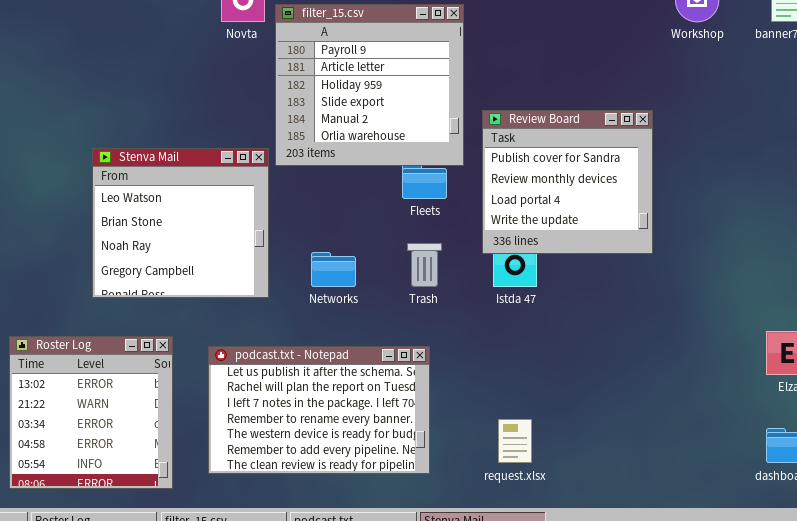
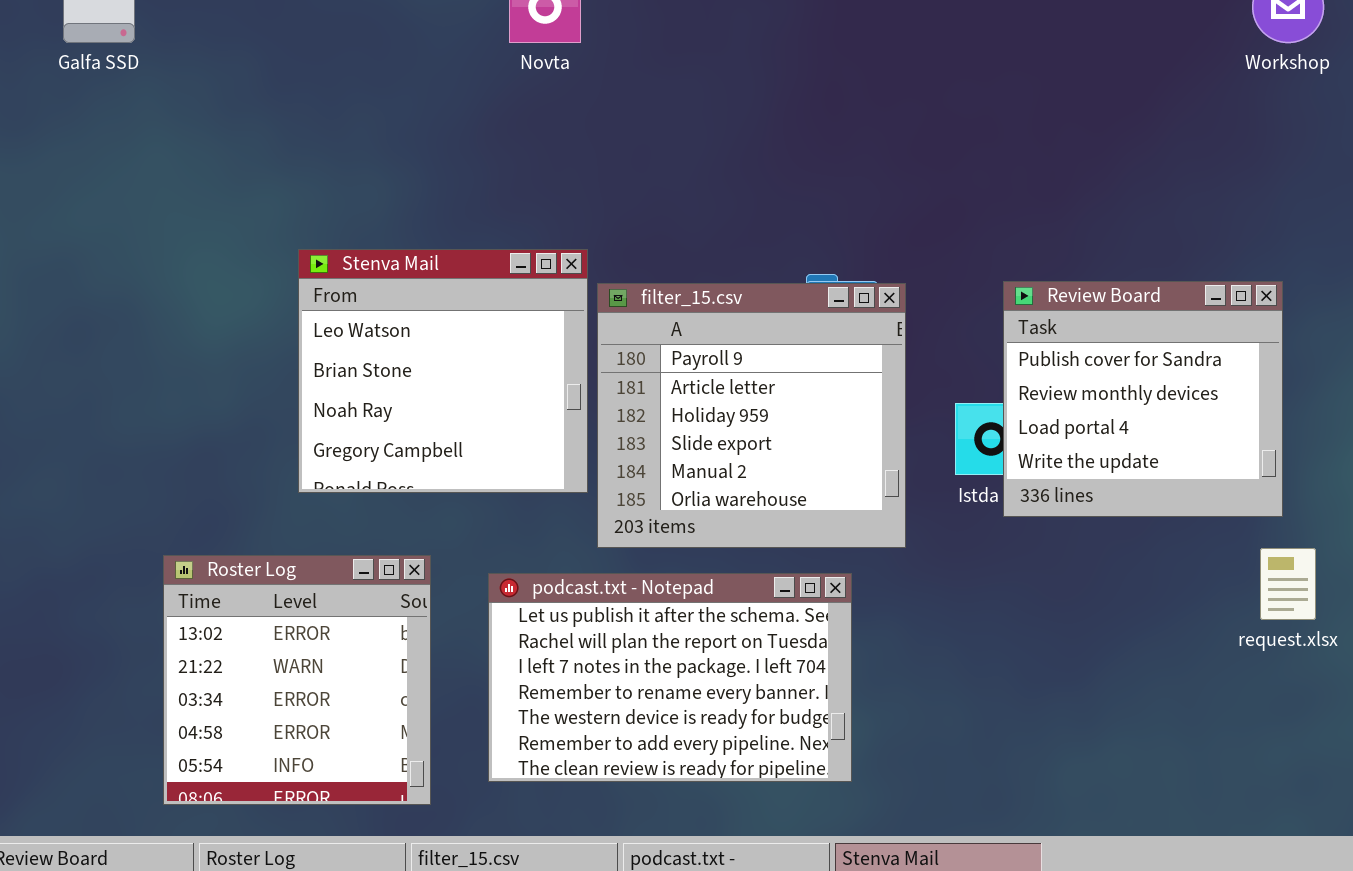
filter_15.csv: [275,4,464,166] -> [597,283,906,548], moved
Review Board: [482,110,653,254] -> [1003,281,1283,517], moved
request.xlsx: [498,419,532,463] -> [1260,548,1316,620], moved

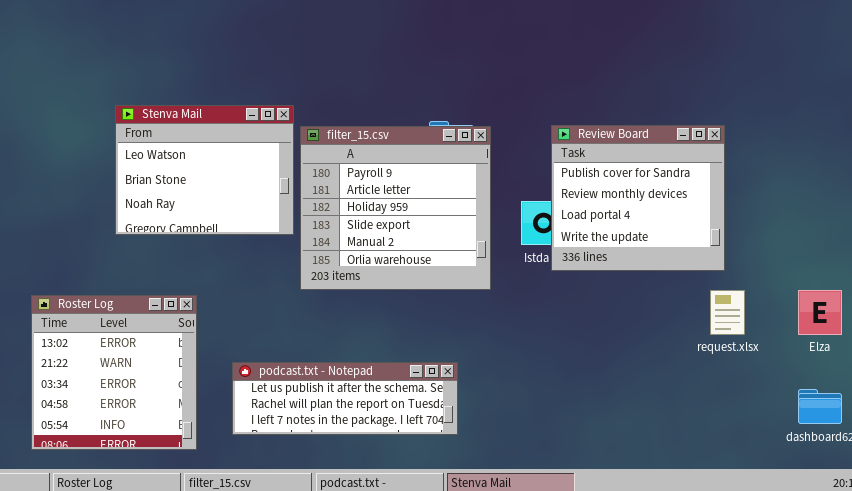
Stenva Mail: [298,249,588,493] -> [115,105,294,235], resized
podcast.txt - Notepad: [488,573,852,782] -> [232,362,458,435], resized

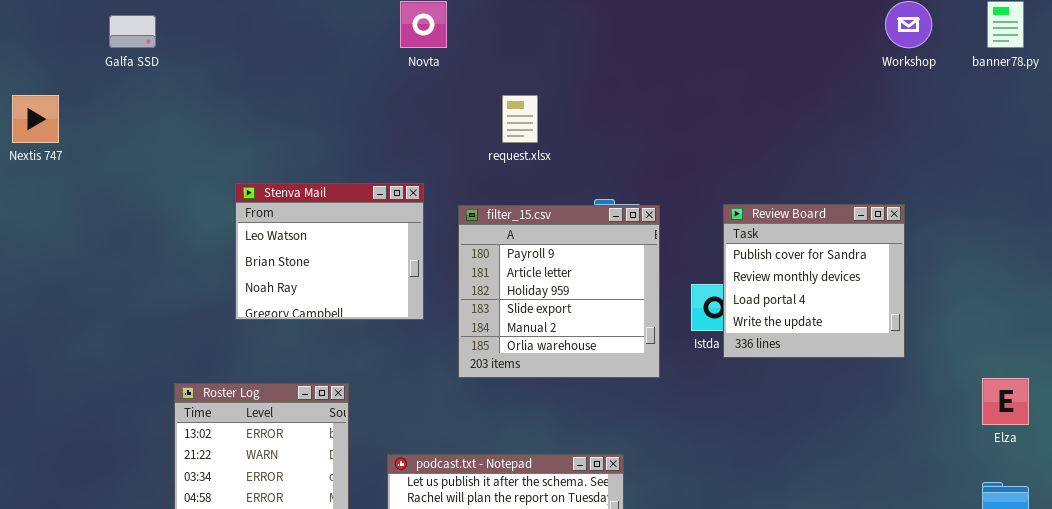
Stenva Mail: [115,105,294,235] -> [235,183,424,320], moved
request.xlsx: [710,290,745,335] -> [502,95,538,143], moved

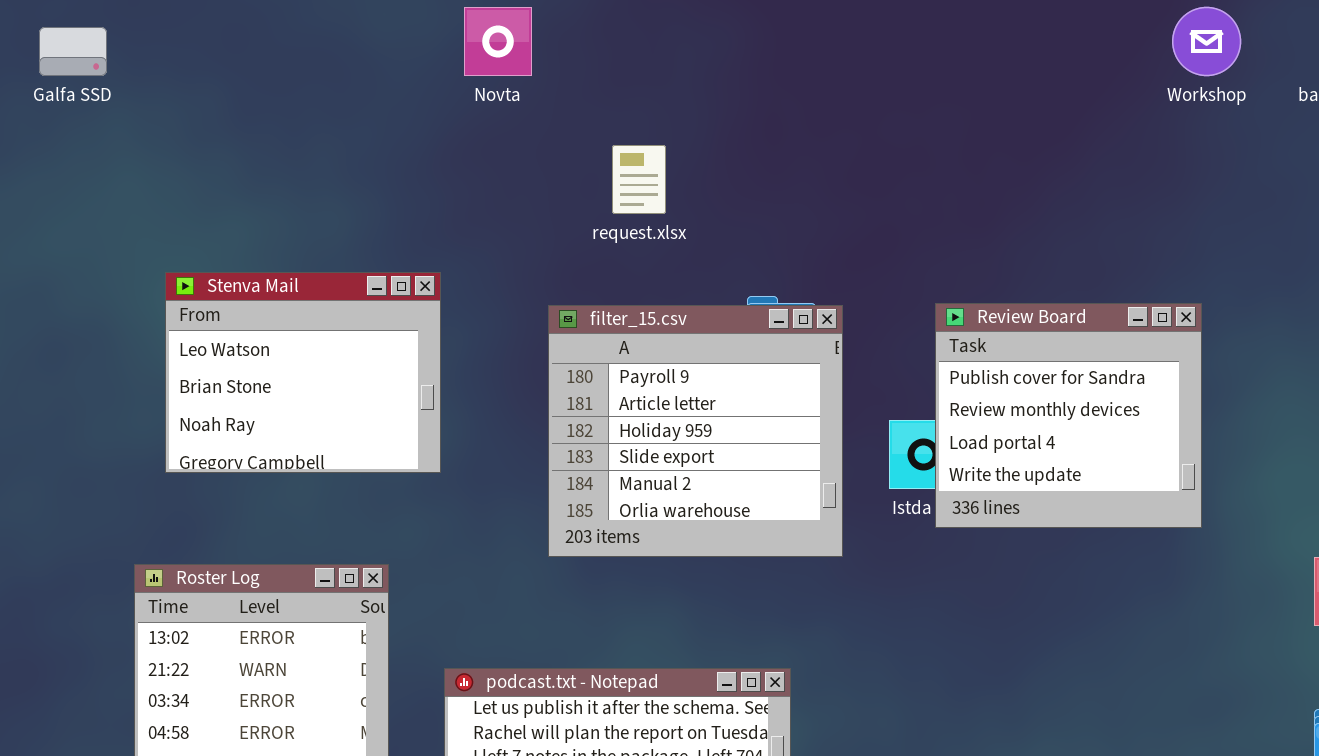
Stenva Mail: [235,183,424,320] -> [165,272,441,473], moved

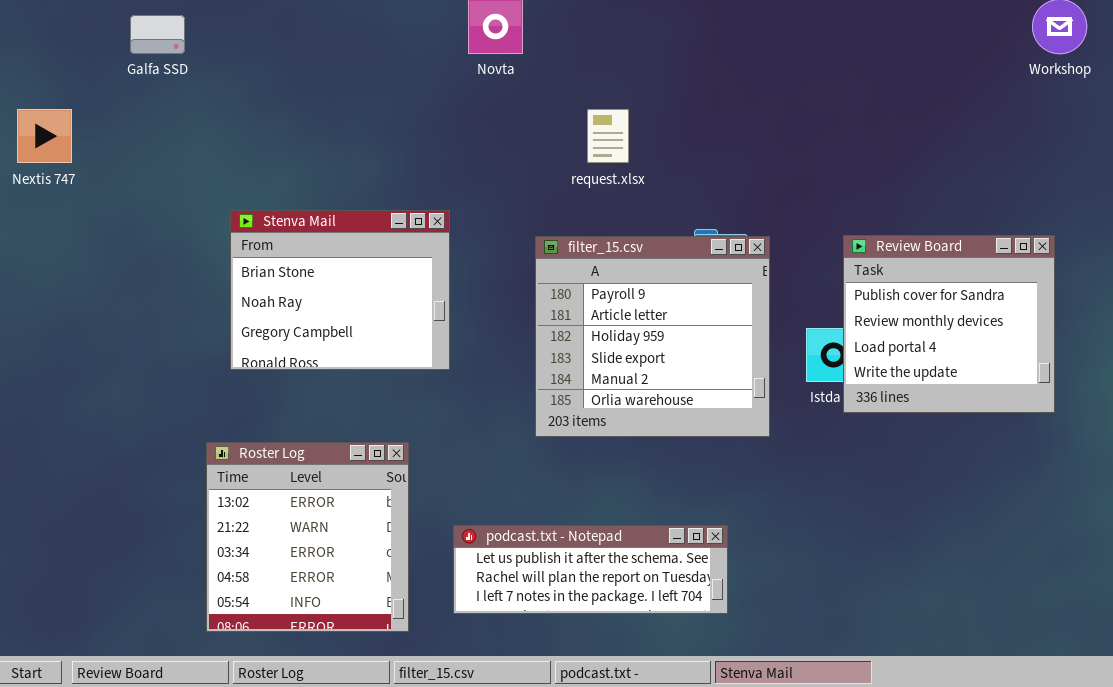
Stenva Mail: [165,272,441,473] -> [230,210,450,370], scrolled down 1 row

